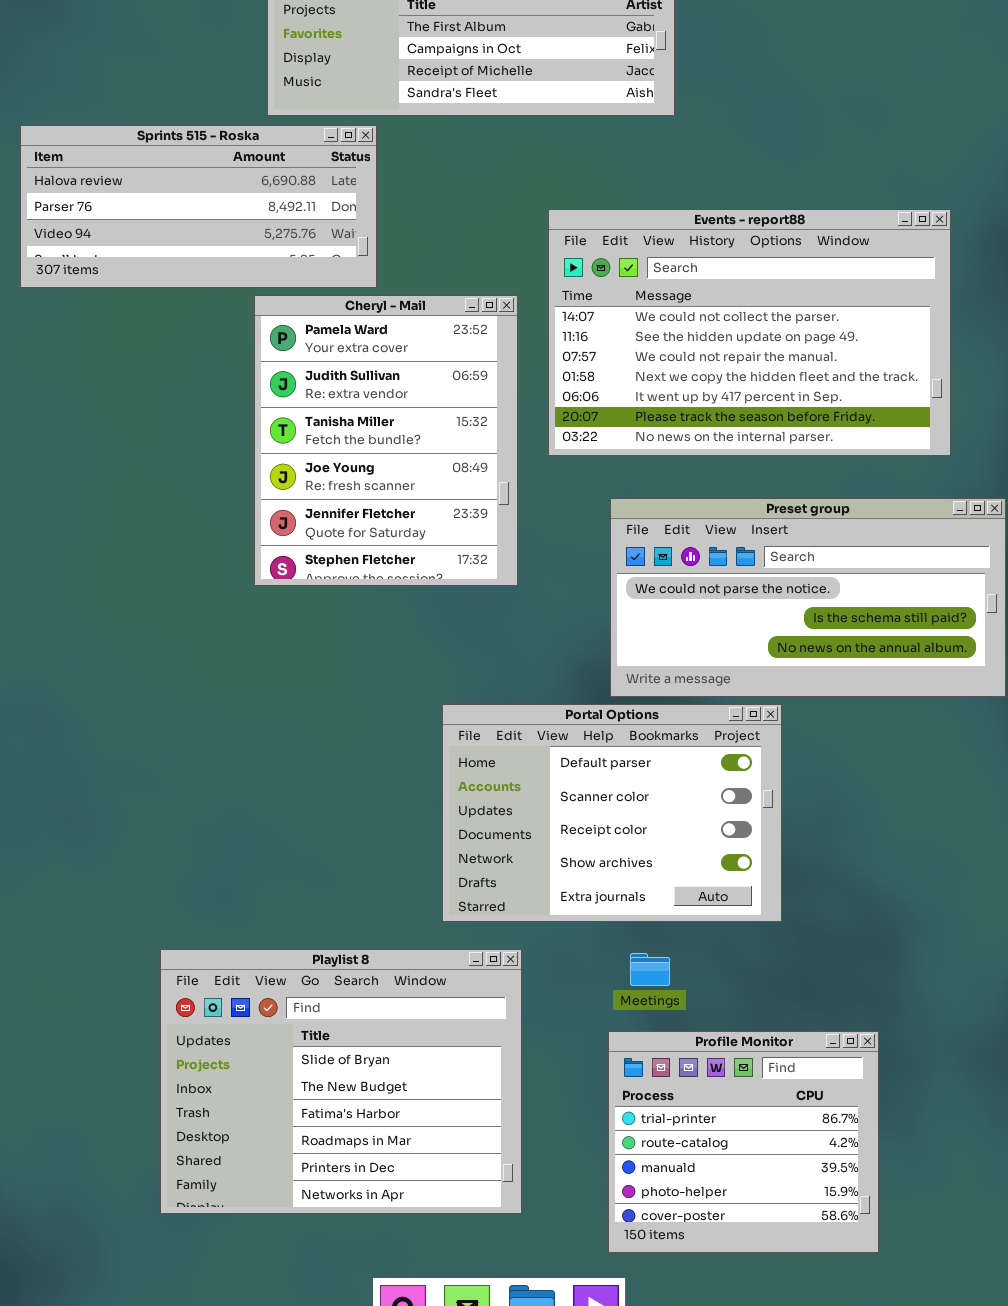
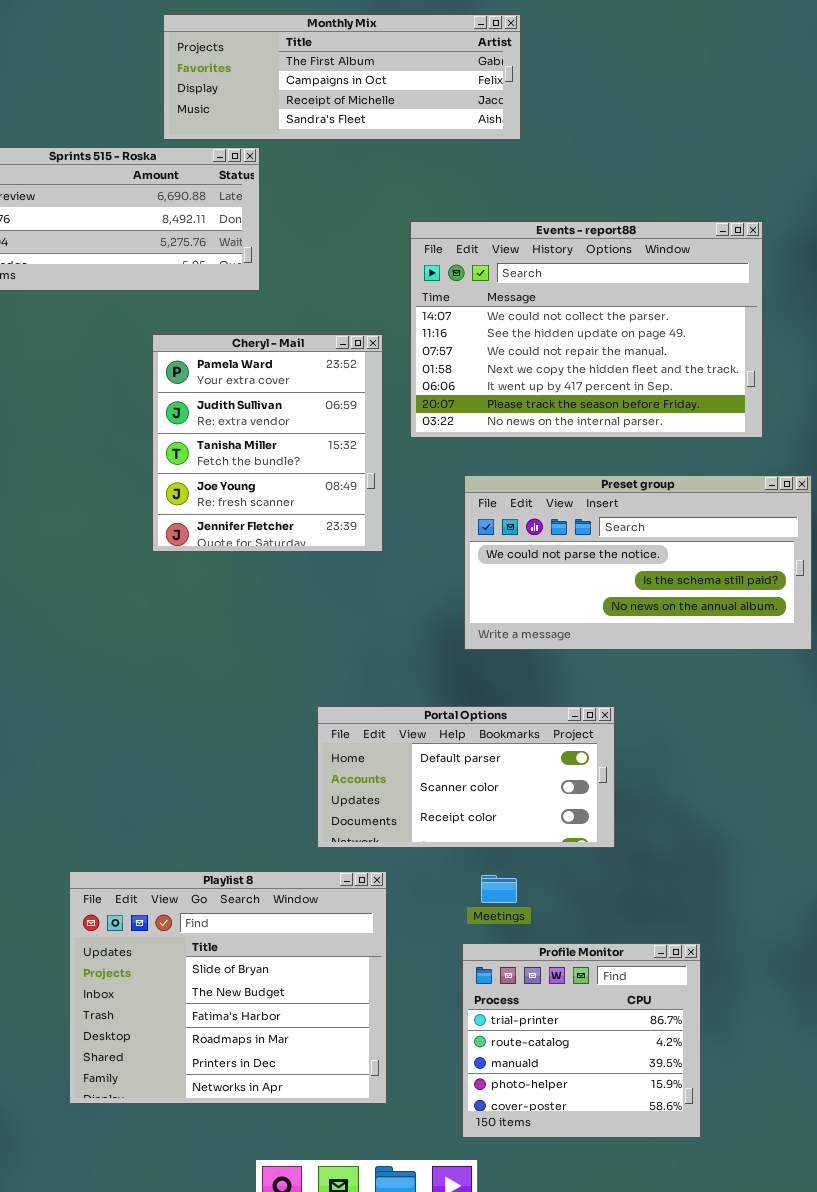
Cheryl - Mail: [254,295,518,586] -> [152,334,383,552], resized
Portal Options: [442,704,782,922] -> [317,706,615,848], resized

